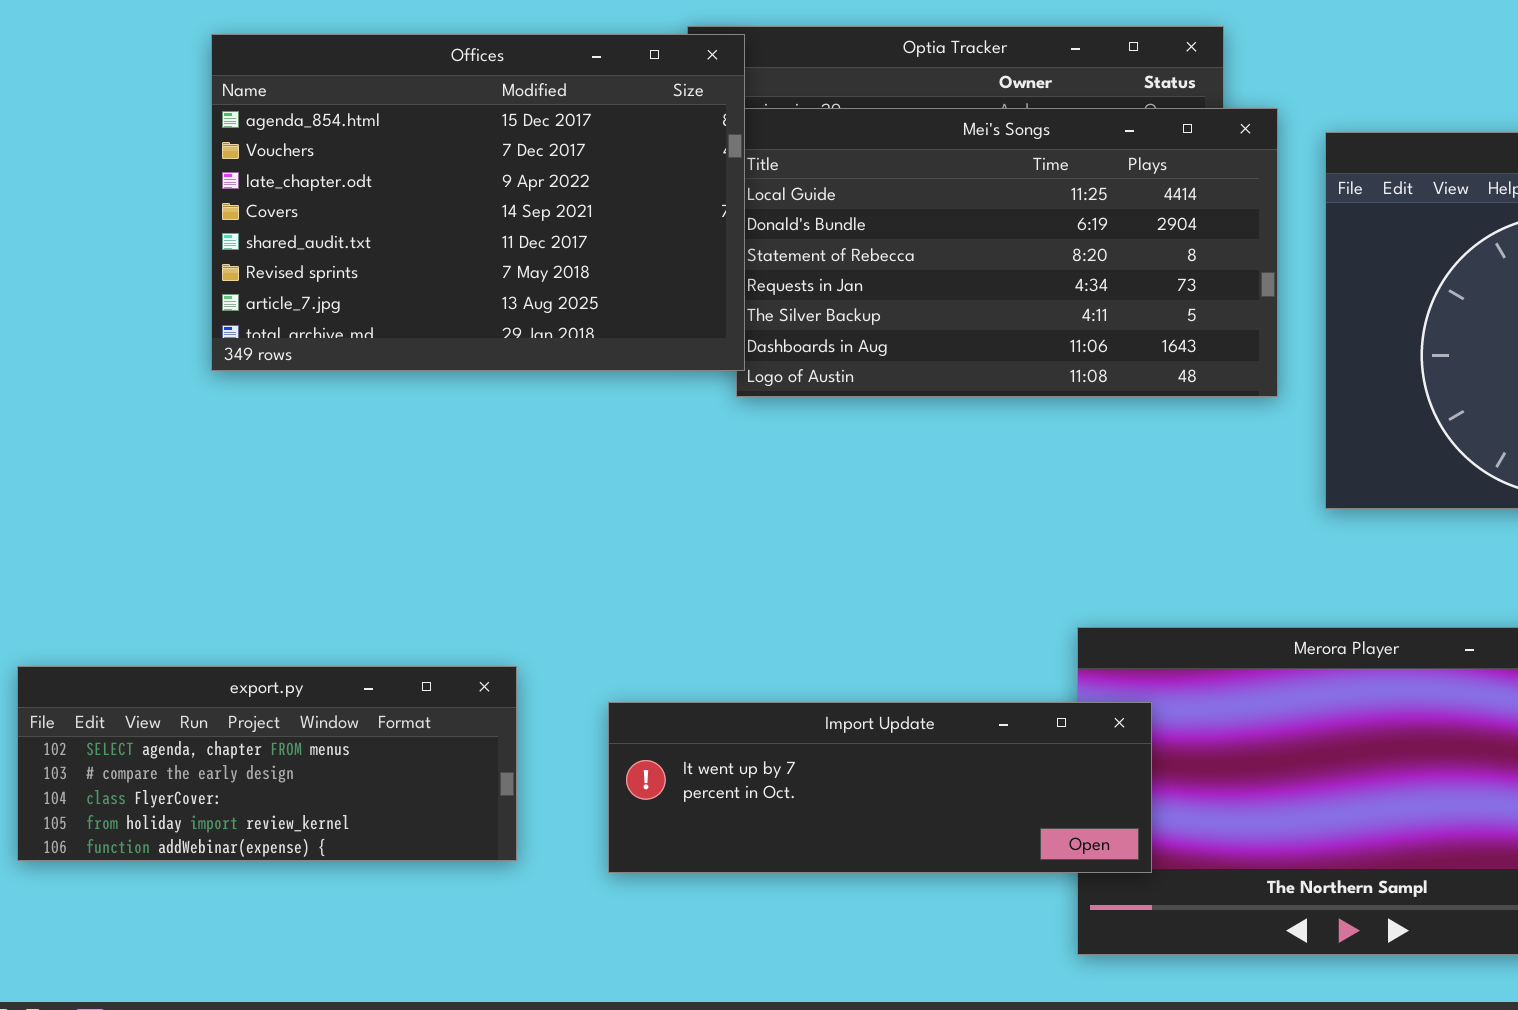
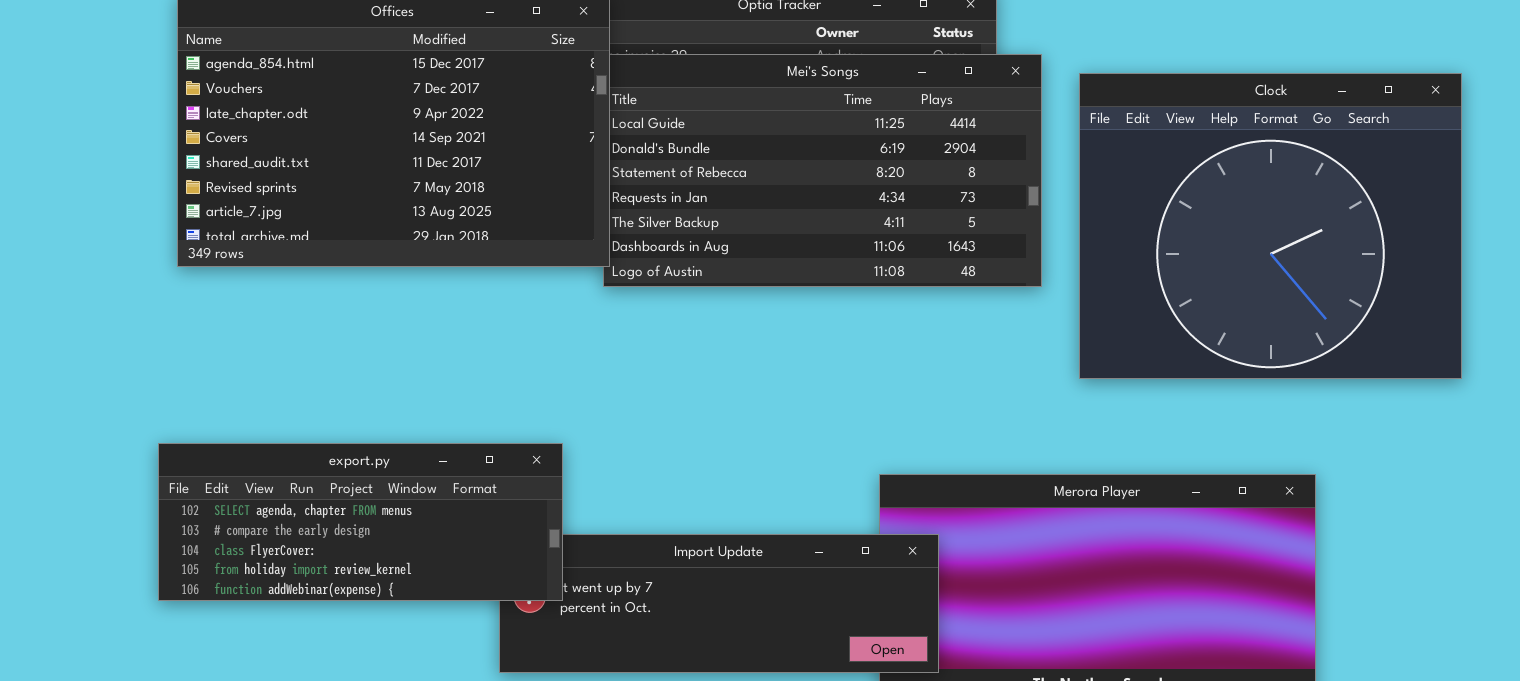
export.py: [17,666,517,861] -> [158,443,563,601], moved

